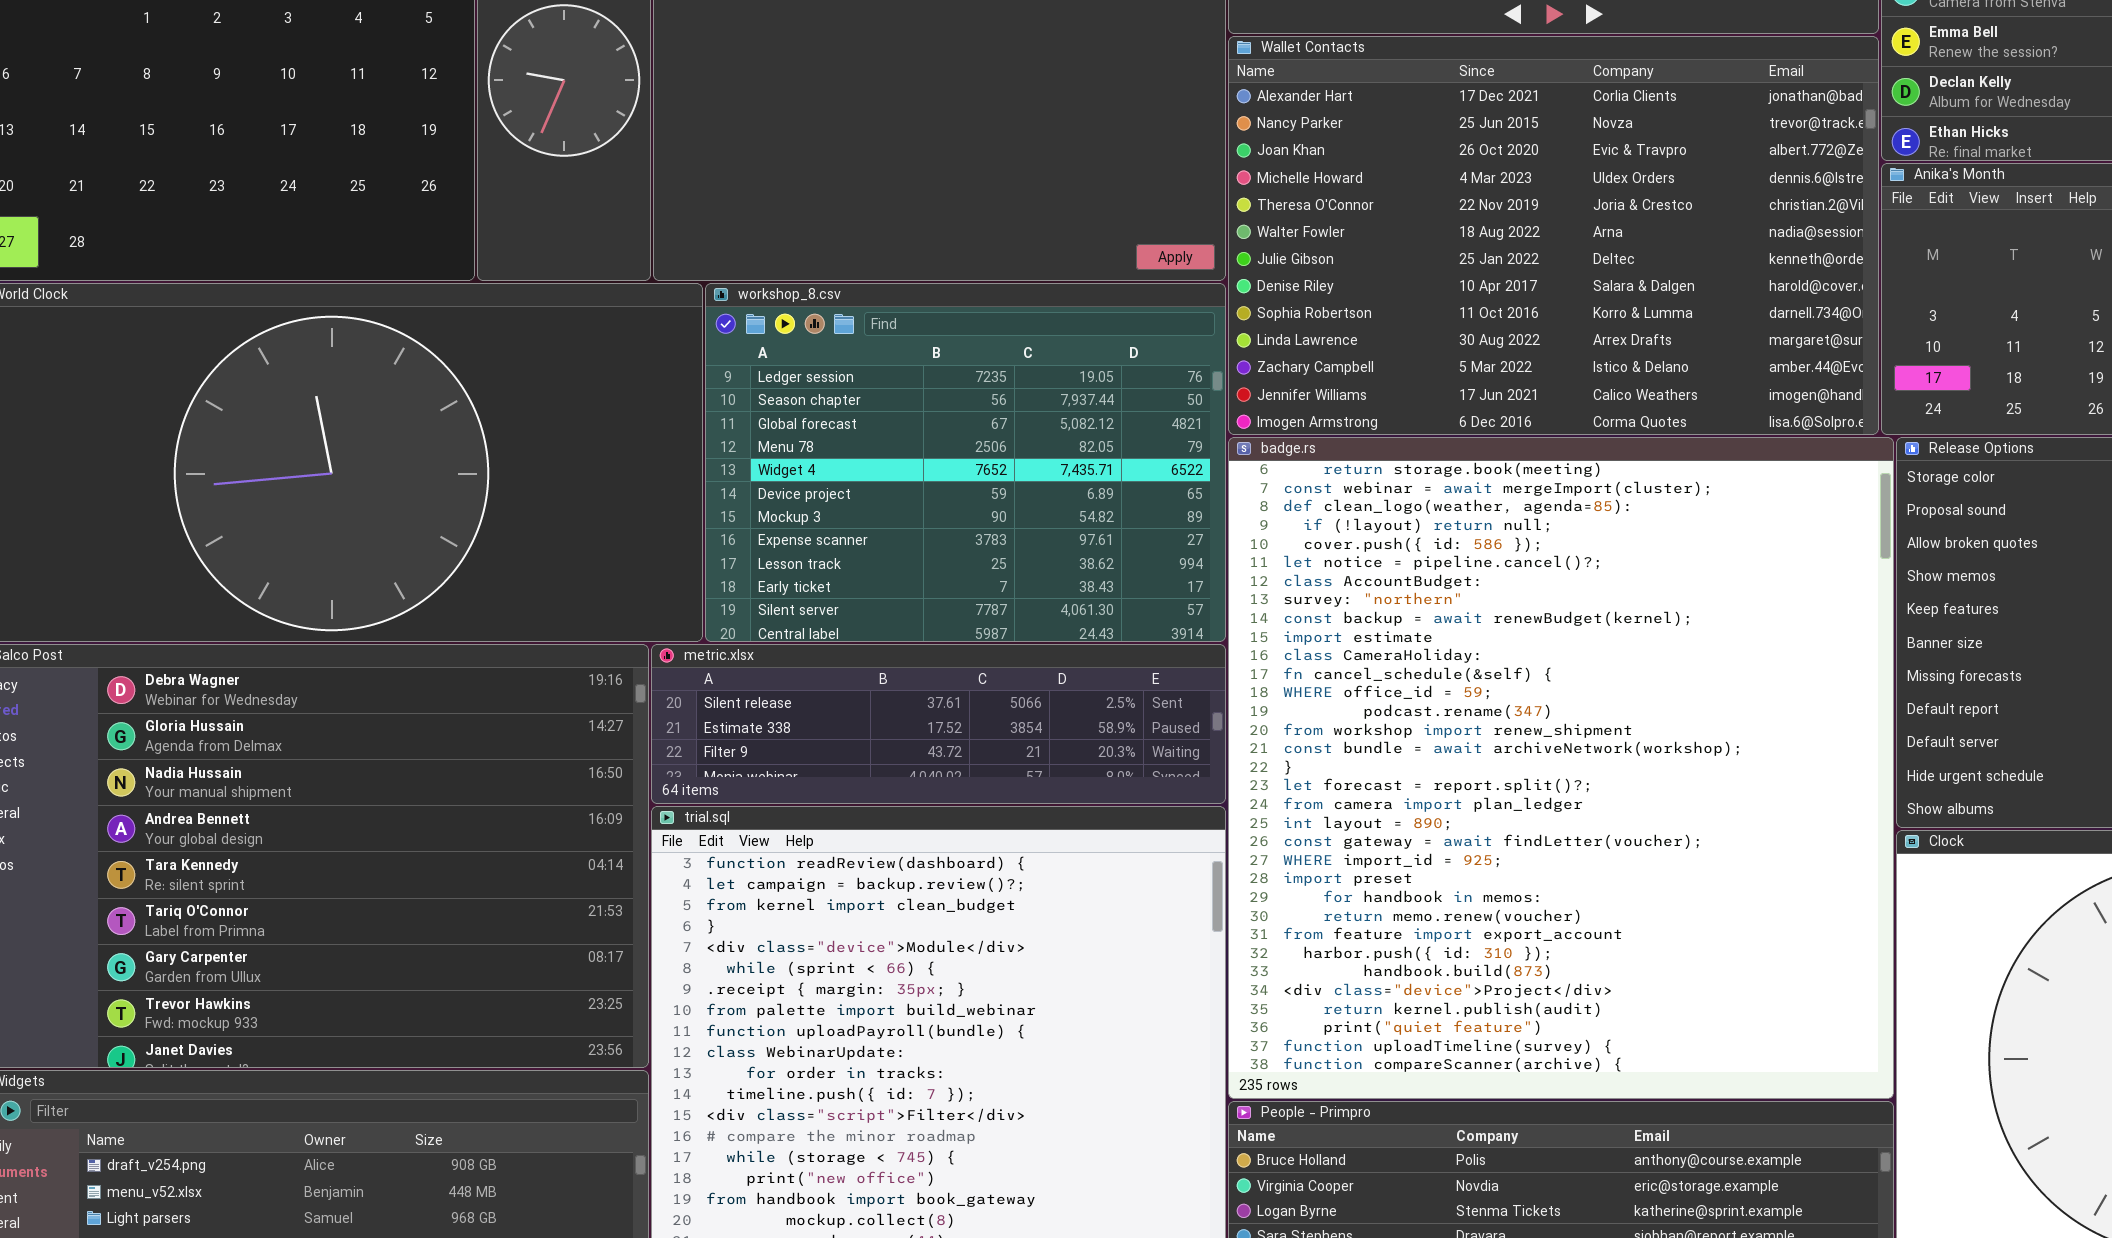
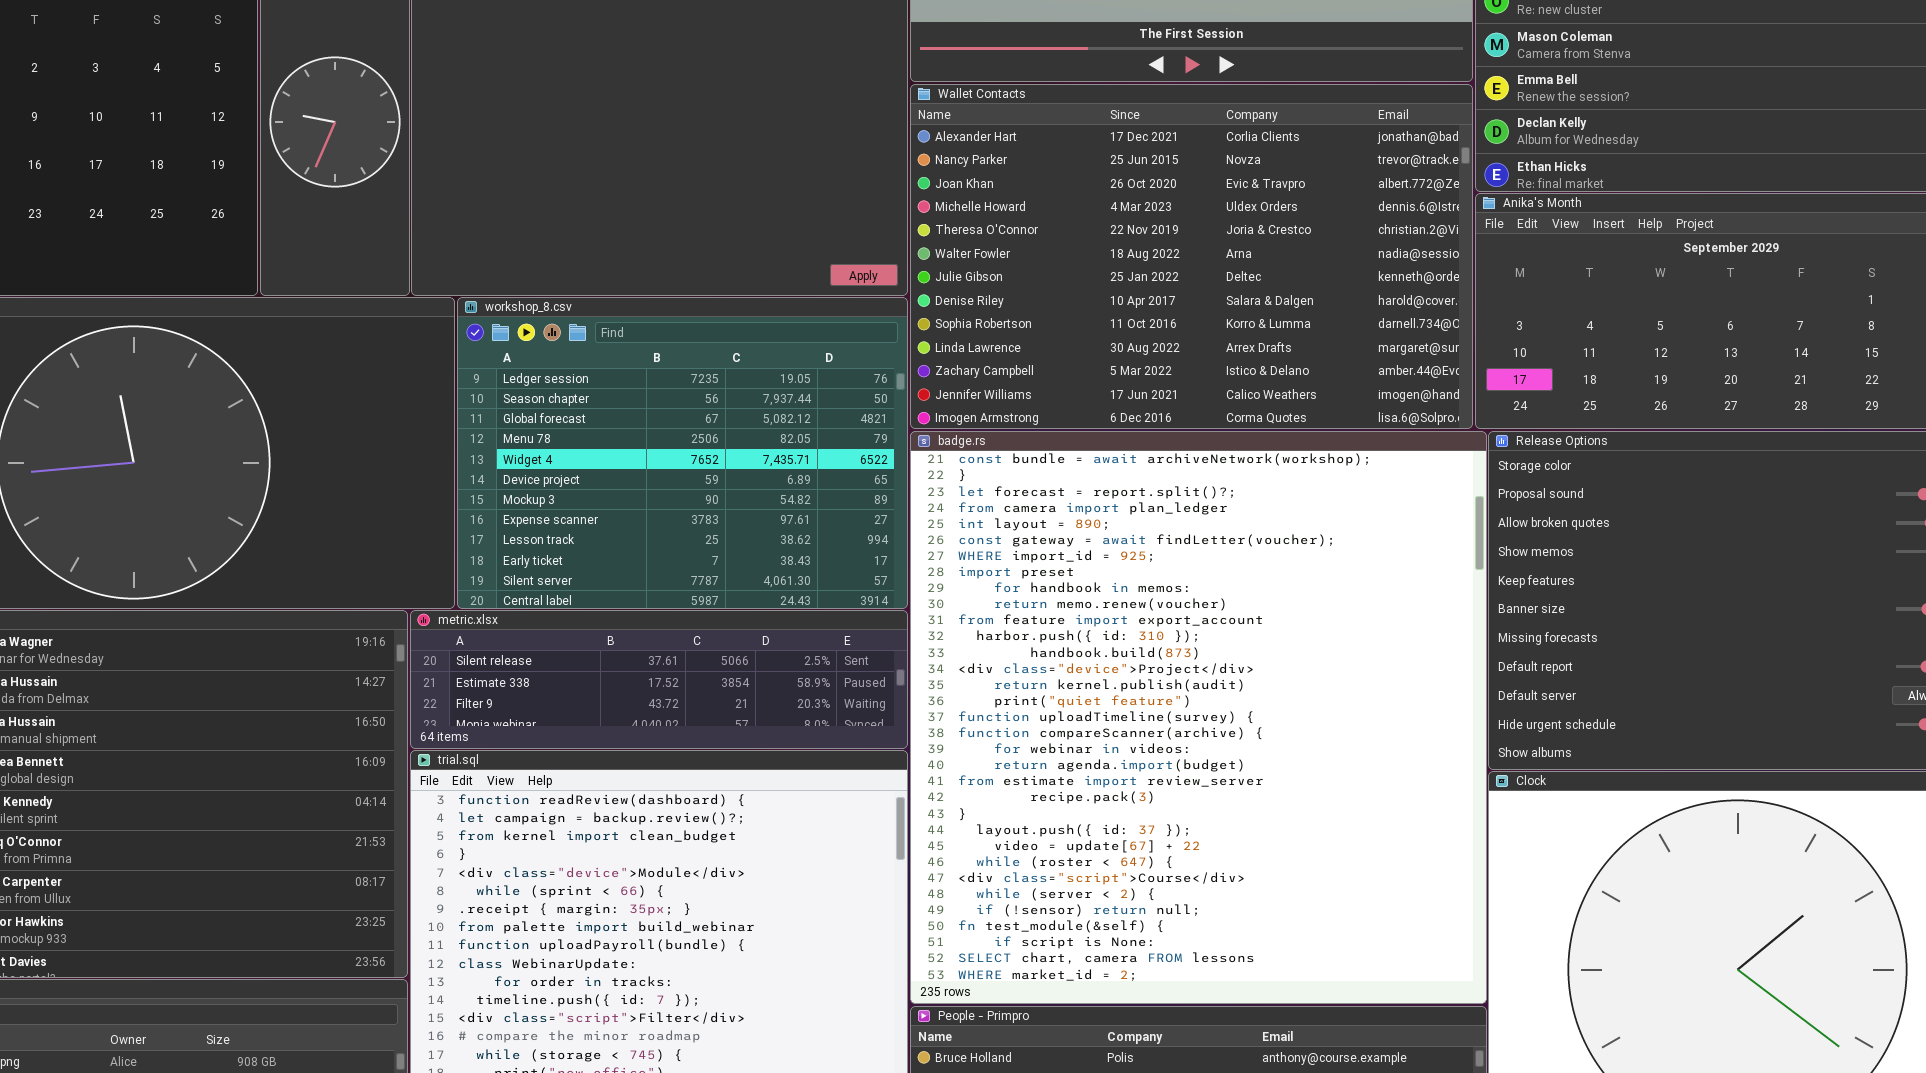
badge.rs: [1228,437,1894,1099] -> [910,431,1487,1004], scrolled down 15 rows

